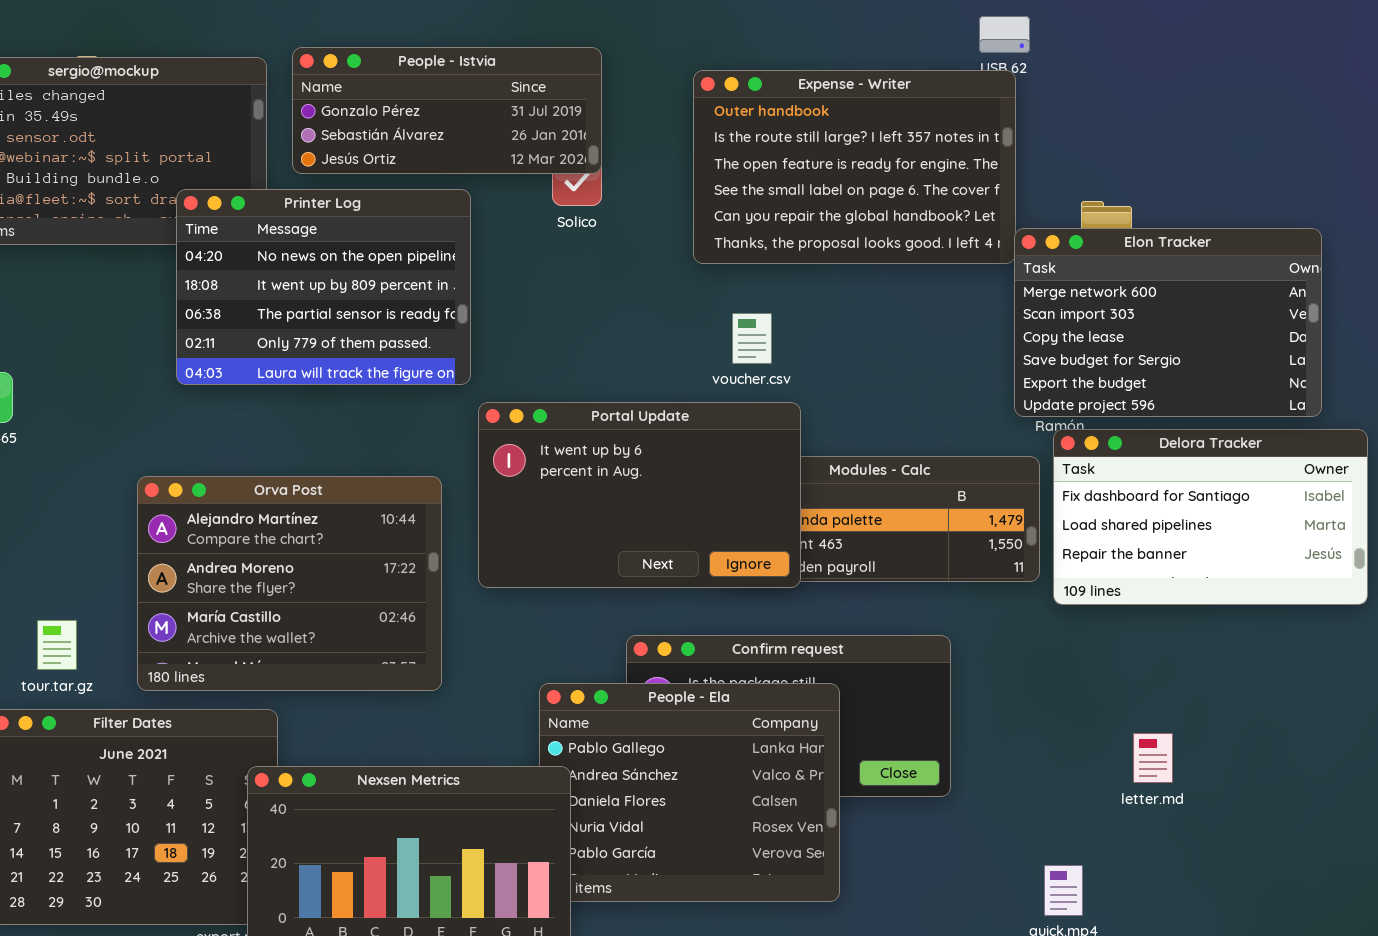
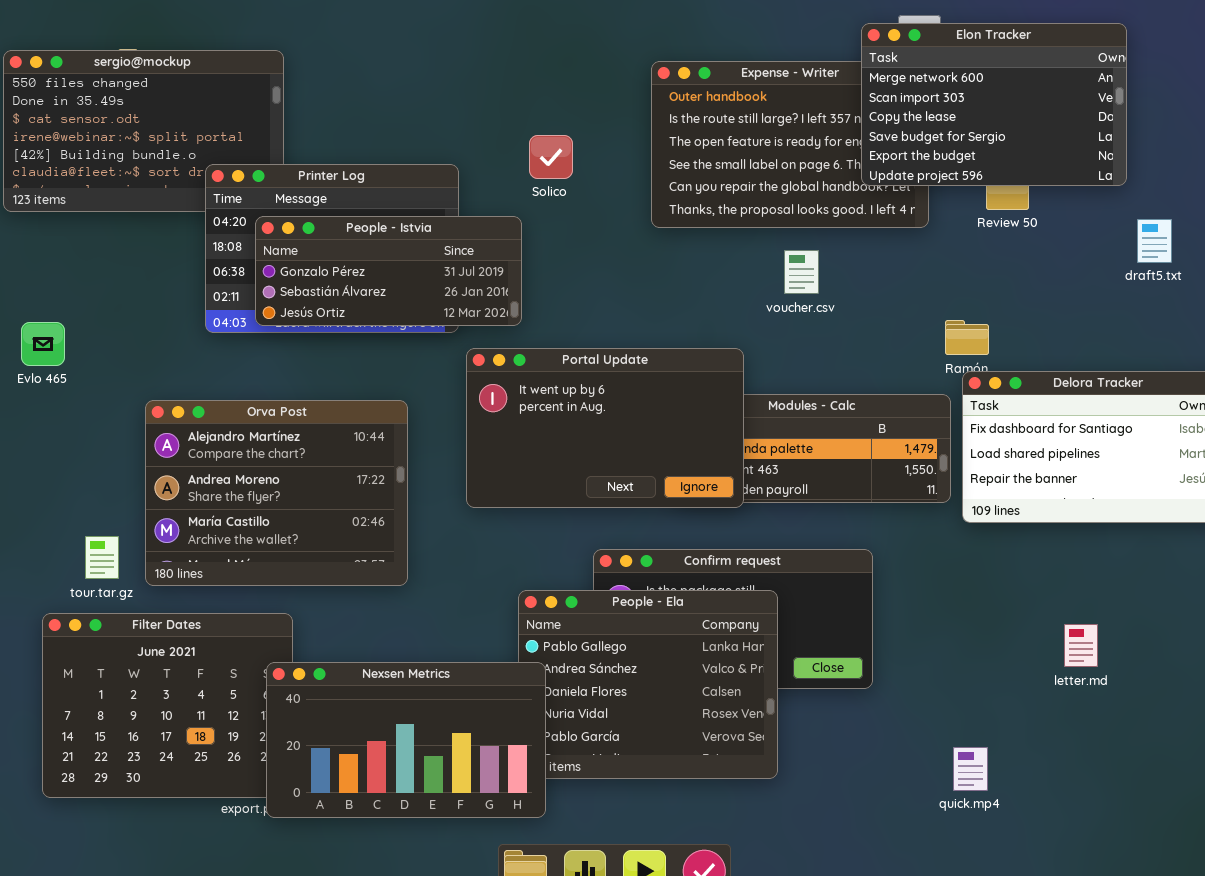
People - Istvia: [292,47,602,174] -> [255,216,522,326], moved
Elon Tracker: [1014,228,1322,417] -> [861,23,1127,186], moved
voucher.csv: [732,313,772,364] -> [784,250,819,294], moved
Orva Post: [137,476,442,691] -> [145,400,408,586], moved
letter.md: [1133,733,1173,783] -> [1064,624,1098,667], moved

